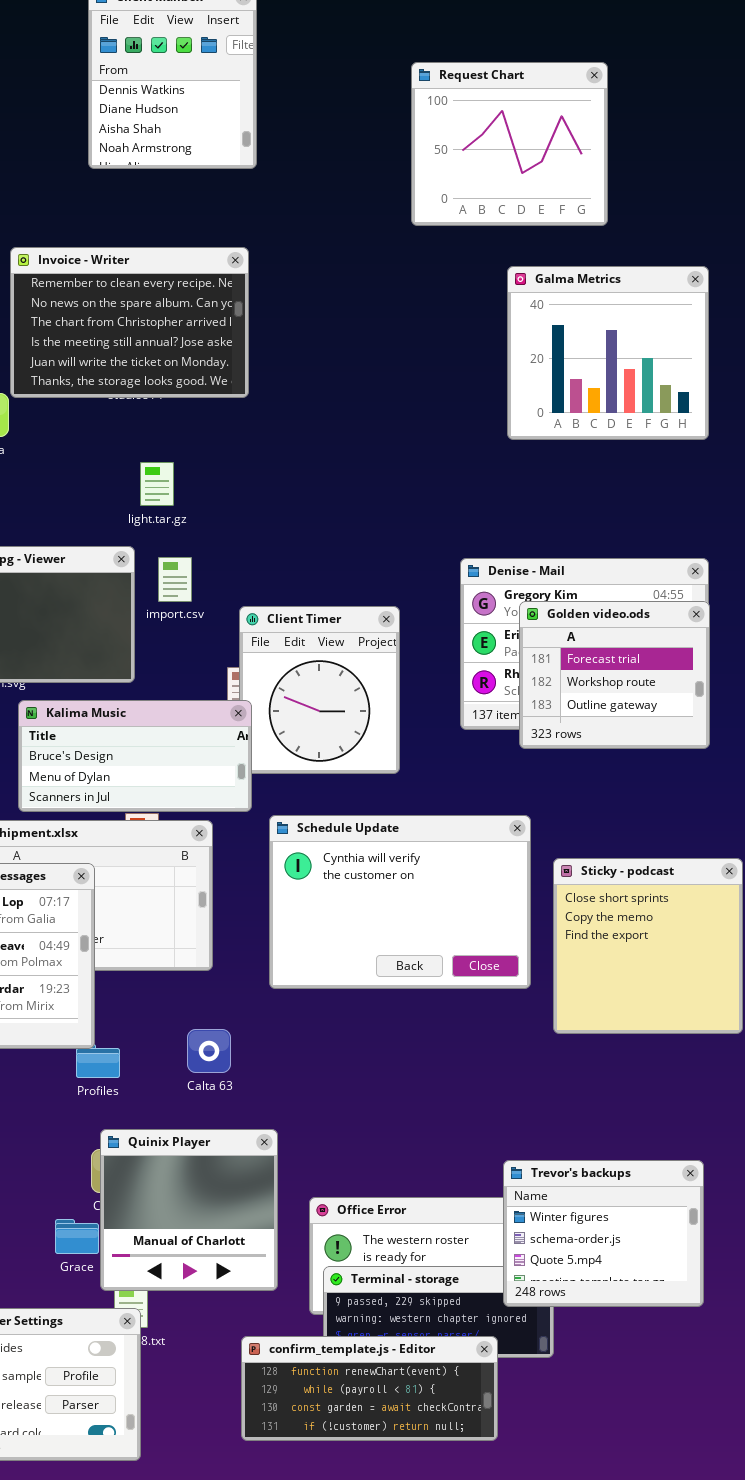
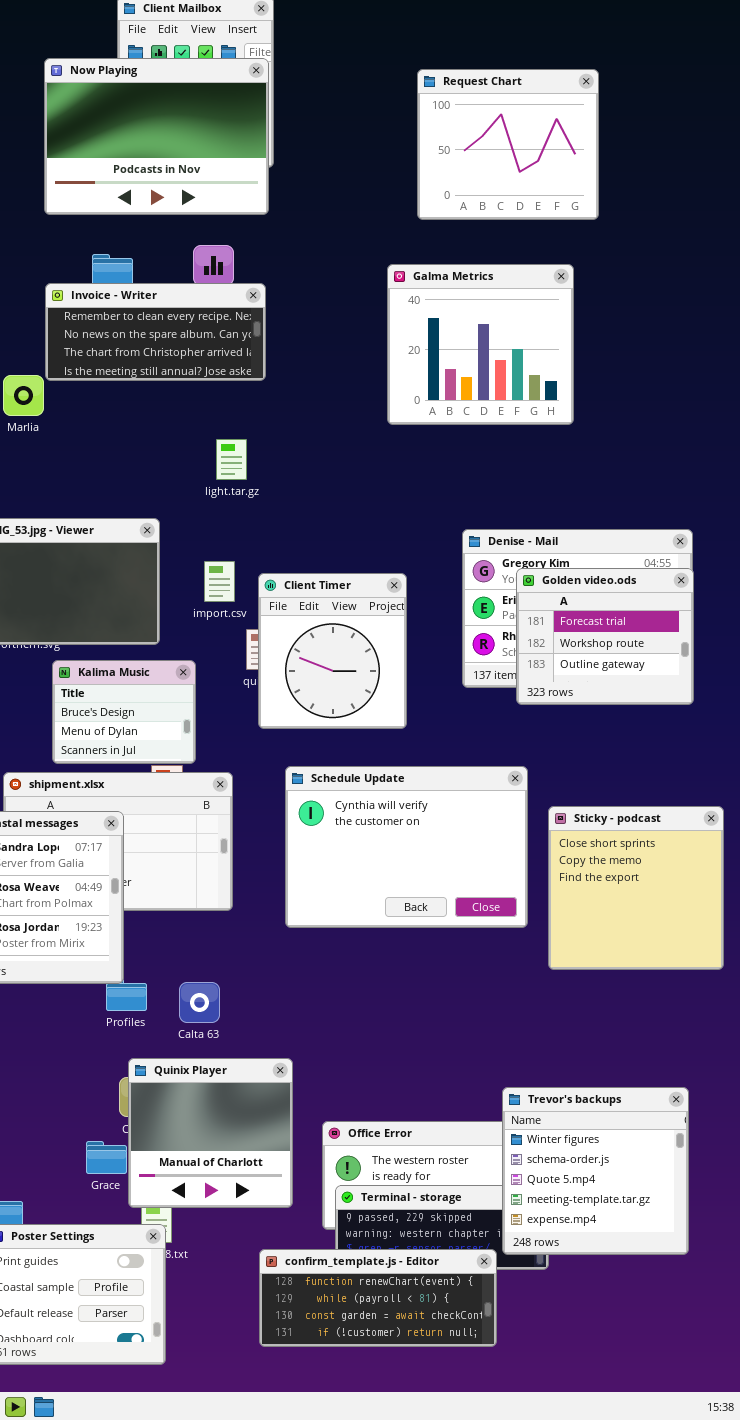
Now Playing: none -> [44,58,269,215], opened
Invoice - Writer: [10,247,249,398] -> [45,283,266,381], resized
Galma Metrics: [507,266,709,440] -> [387,264,574,425], moved
light.tar.gz: [140,462,174,506] -> [216,439,247,480], moved
import.csv: [158,557,192,602] -> [204,561,235,602], moved
Kalima Music: [18,700,252,812] -> [52,660,196,764], resized
Calta 63: [187,1029,231,1073] -> [179,982,220,1023], moved
Trevor's backups: [503,1160,704,1307] -> [502,1087,689,1255], resized

